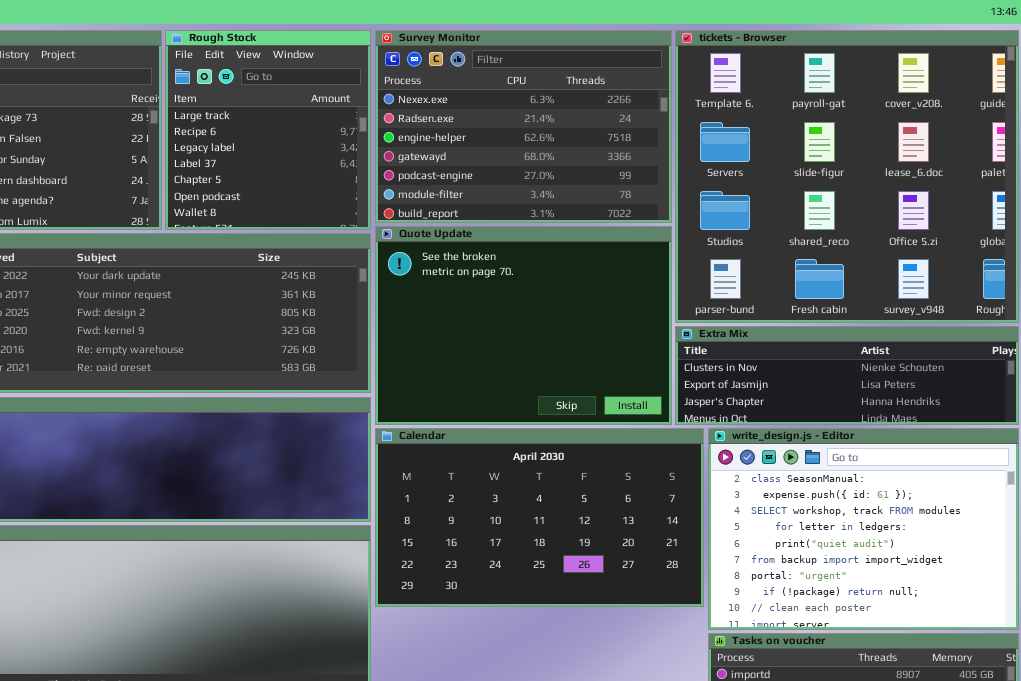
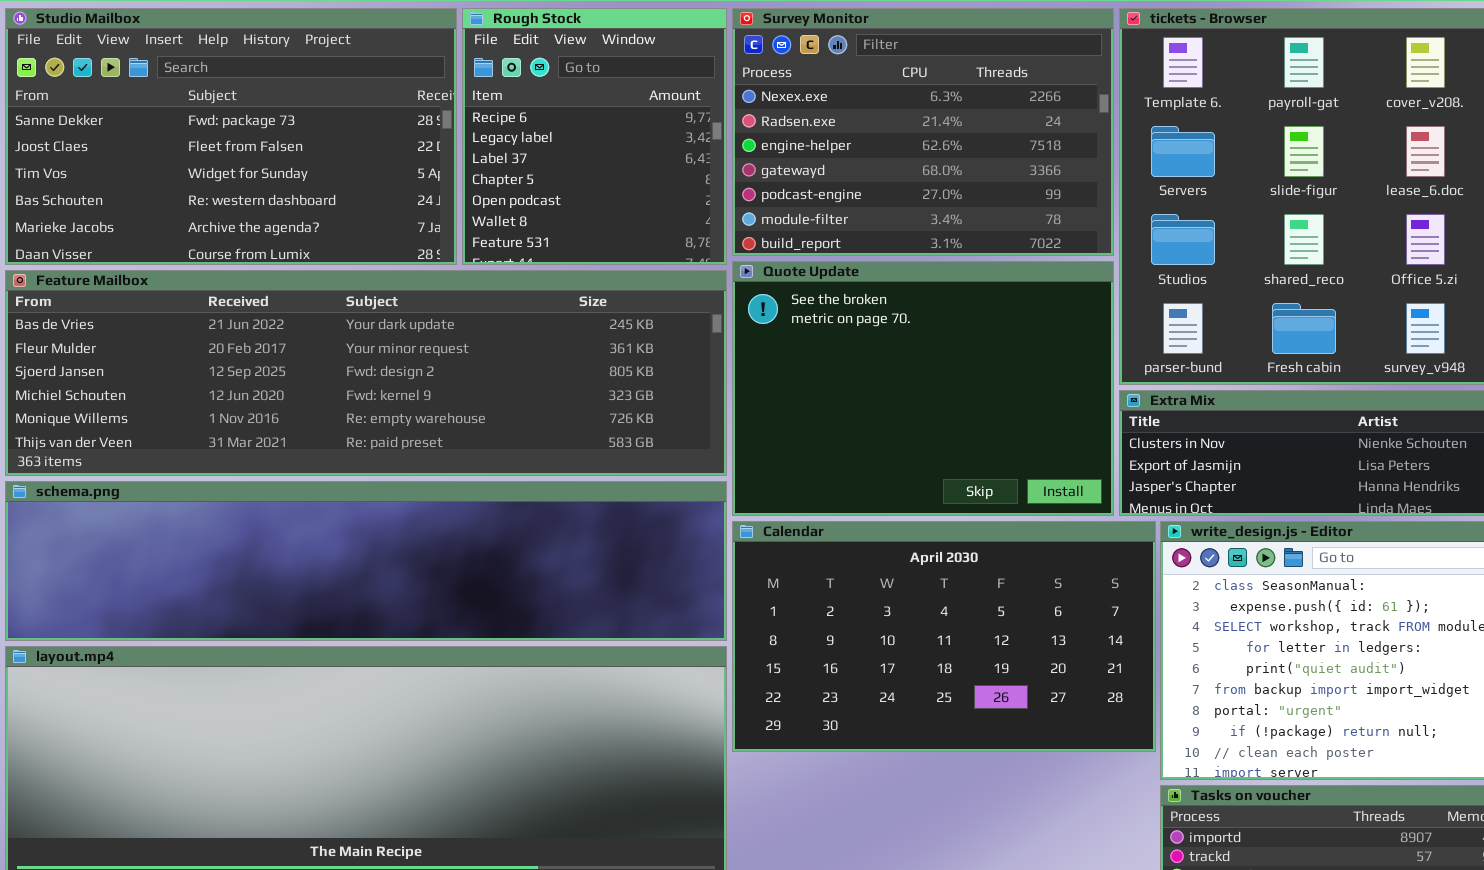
Rough Stock: [165,30,371,230] -> [462,8,727,265], scrolled down 1 row

